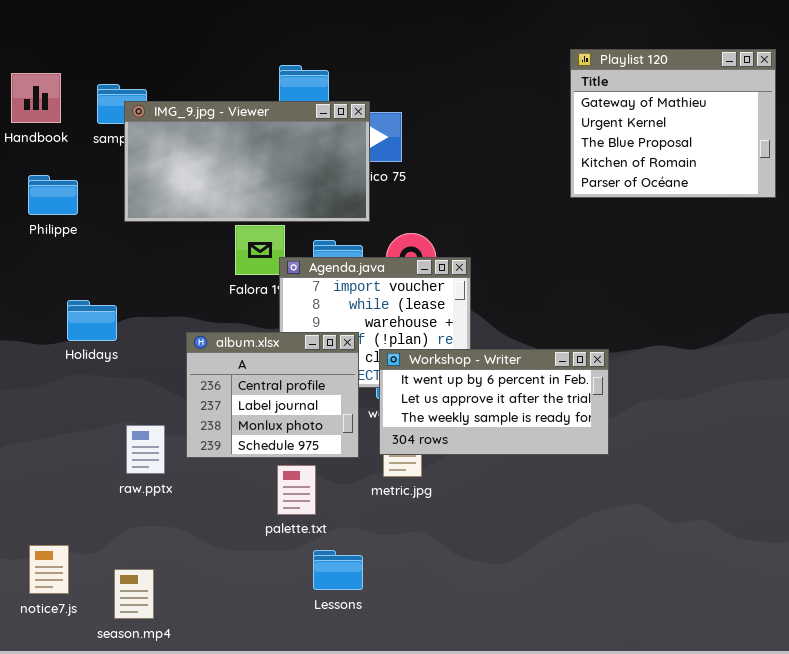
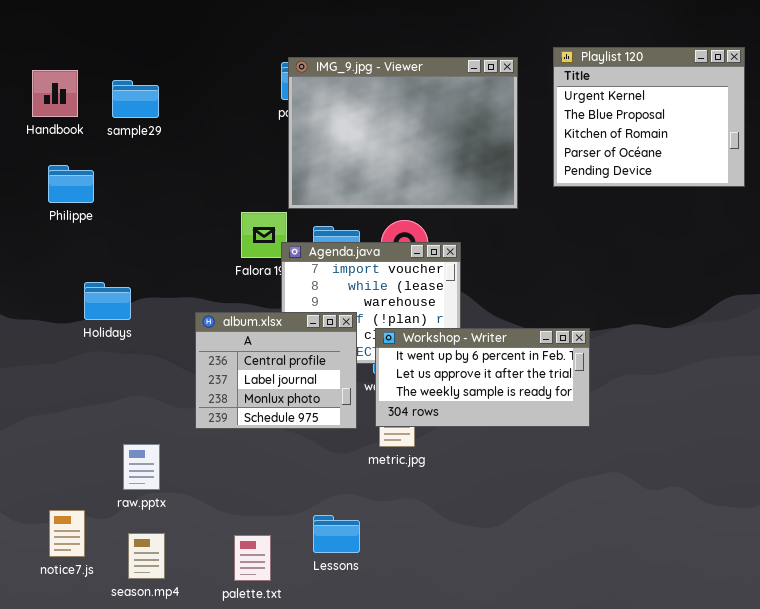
Playlist 120: [570,49,776,198] -> [553,47,745,187], scrolled down 1 row
IMG_9.jpg - Viewer: [124,101,370,222] -> [288,57,518,209], moved, resized
raw.pptx: [126,425,165,474] -> [123,444,160,490], moved
palette.txt: [277,465,316,515] -> [234,535,271,581], moved

